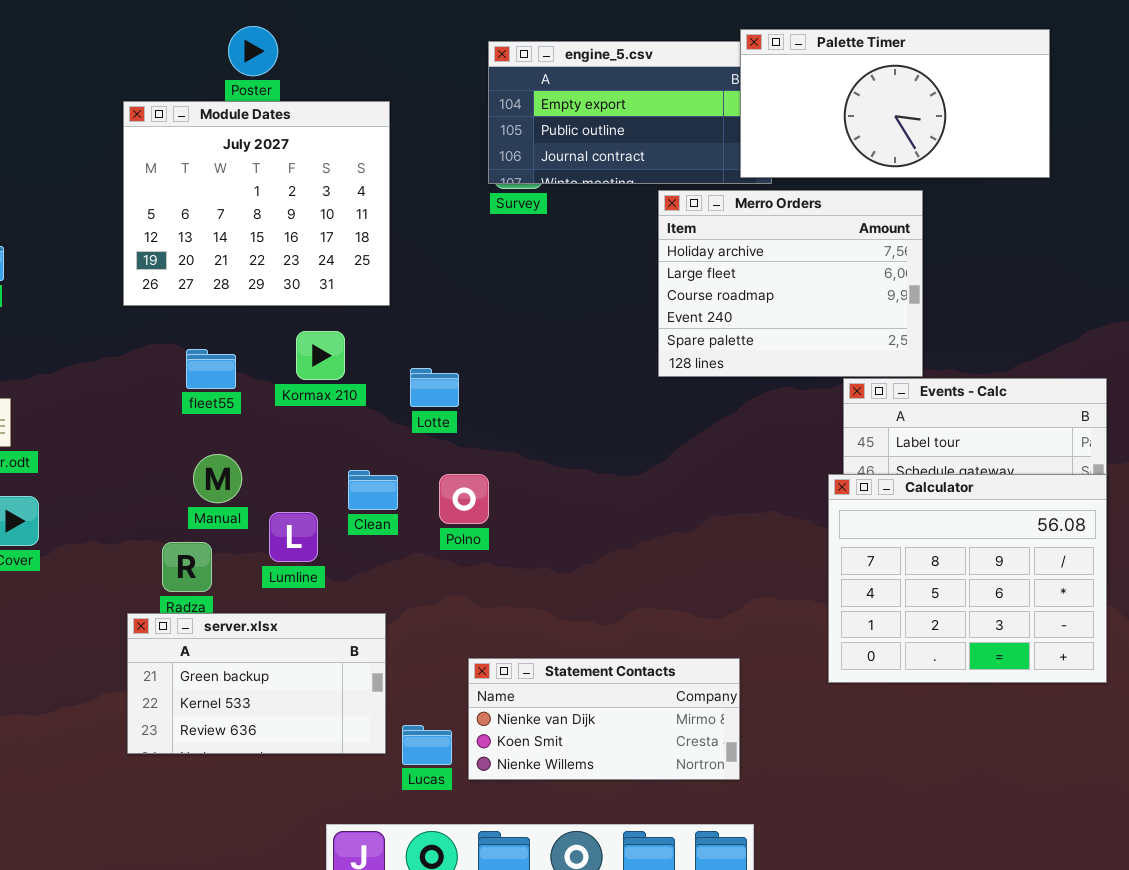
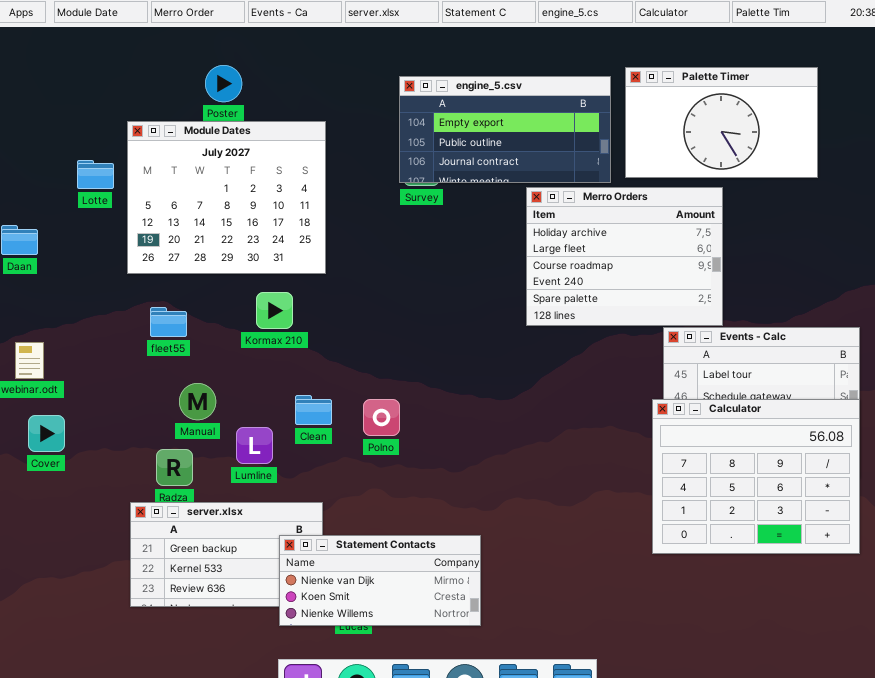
Palette Timer: [740,29,1050,178] -> [625,67,818,178], resized
fleet55: [186,349,236,389] -> [150,307,187,337], moved
Lotte: [410,368,459,407] -> [77,160,114,189], moved
Statement Contacts: [468,658,740,780] -> [279,535,481,626], moved

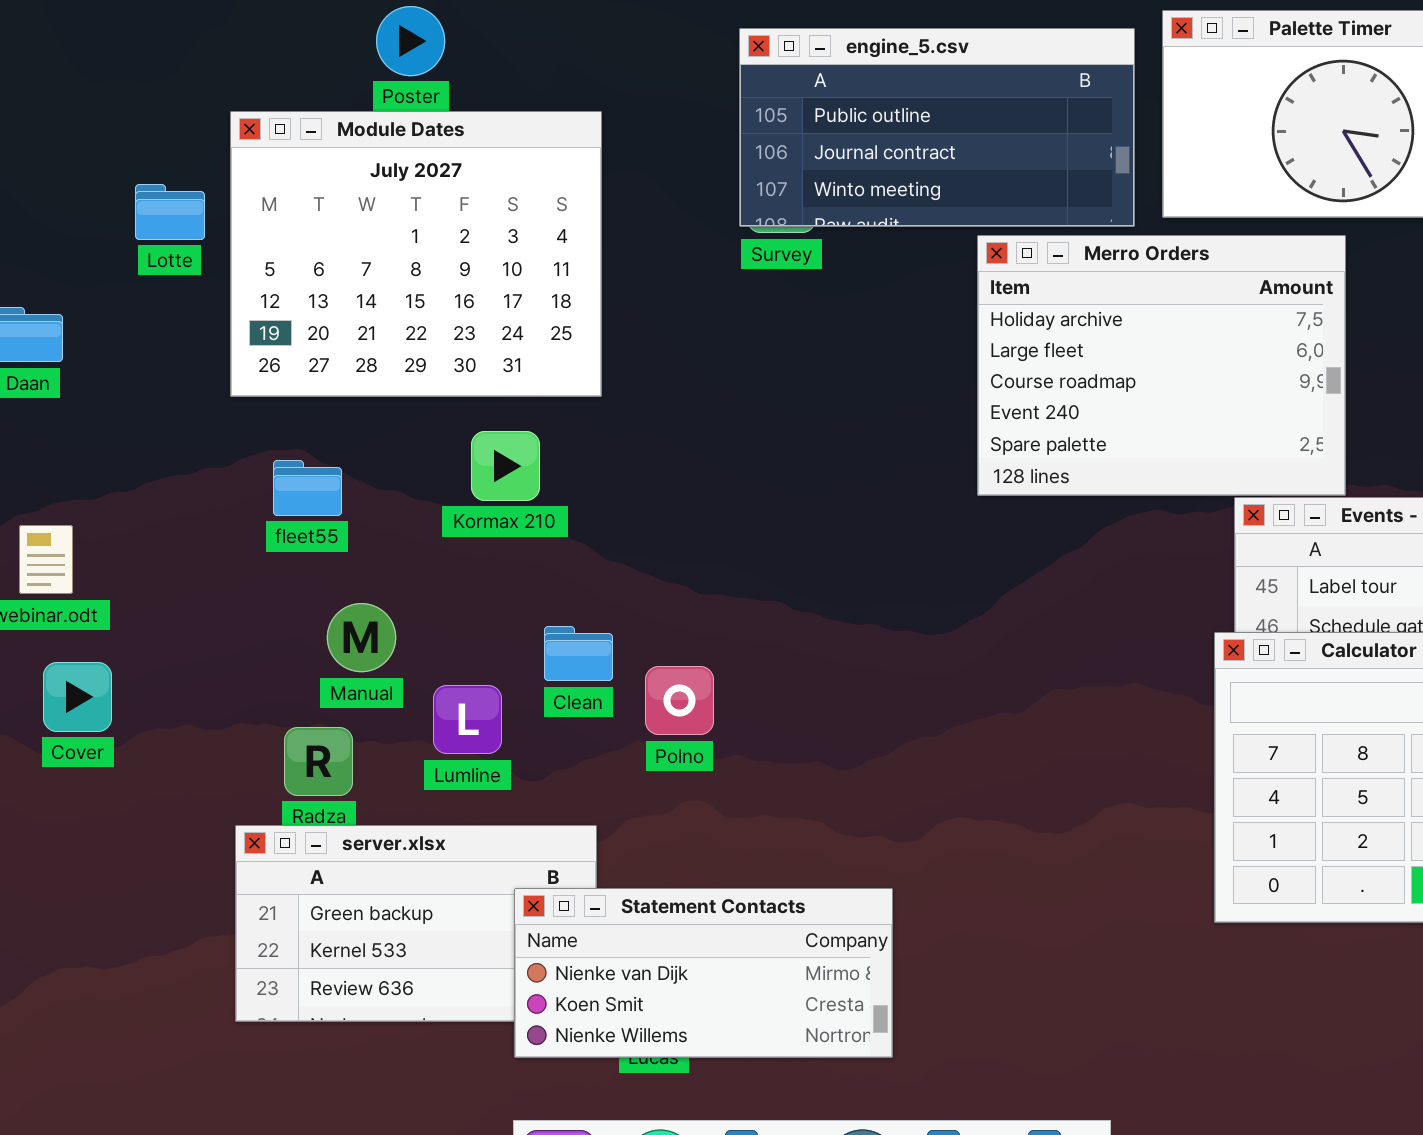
engine_5.csv: [399,76,611,183] -> [739,28,1135,227], scrolled down 1 row
Polno: [363,399,400,436] -> [645,666,714,735], moved

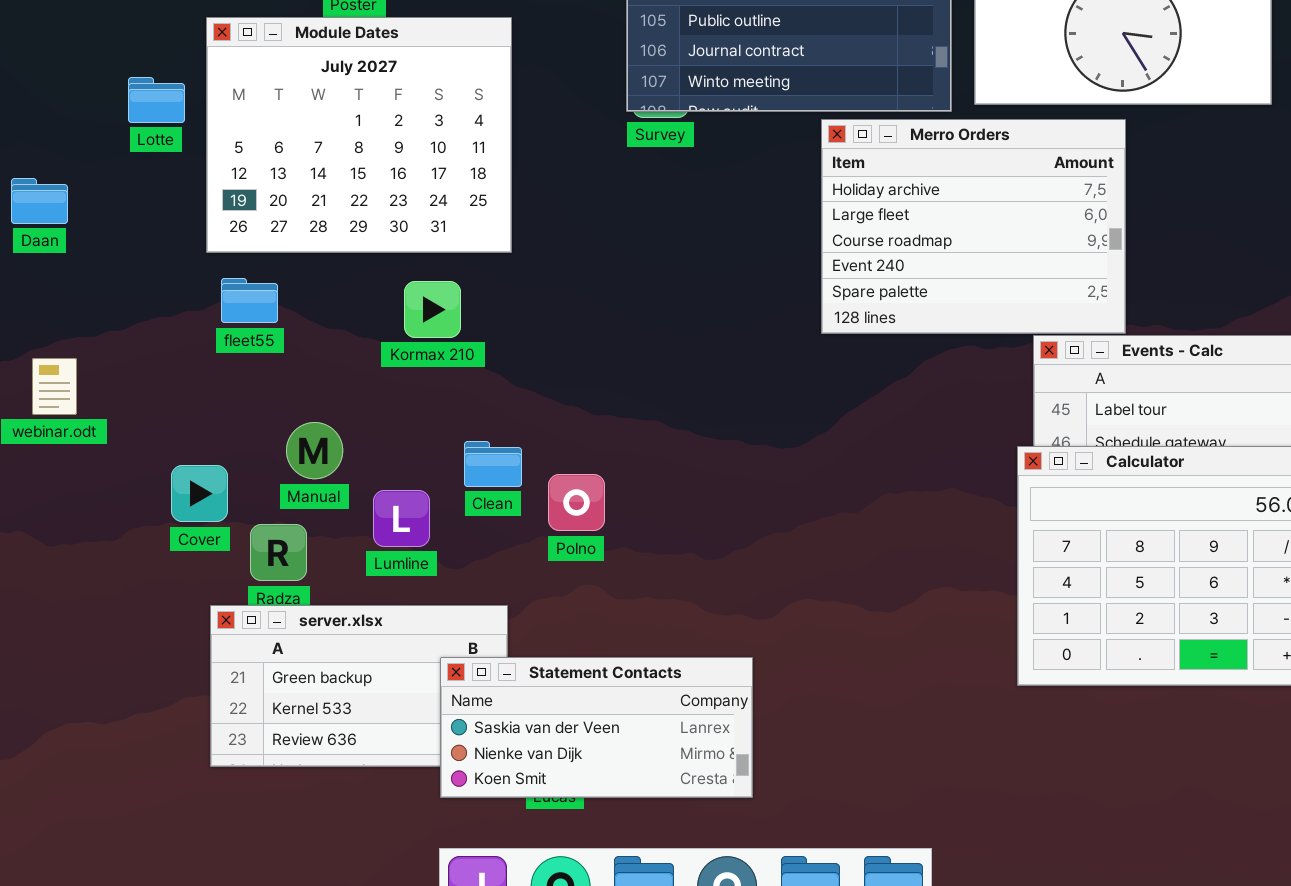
fleet55: [273,460,342,516] -> [221,278,278,323], moved
Cover: [43,662,112,732] -> [171,465,228,522], moved
Statement Contacts: [514,888,893,1058] -> [440,657,753,798], scrolled up 1 row

